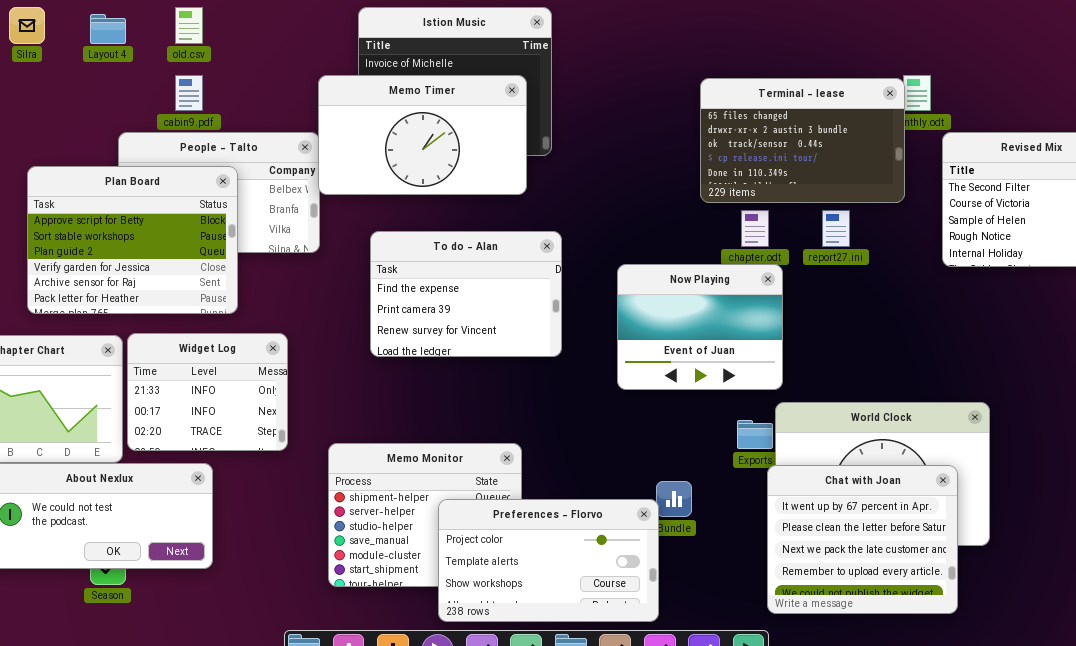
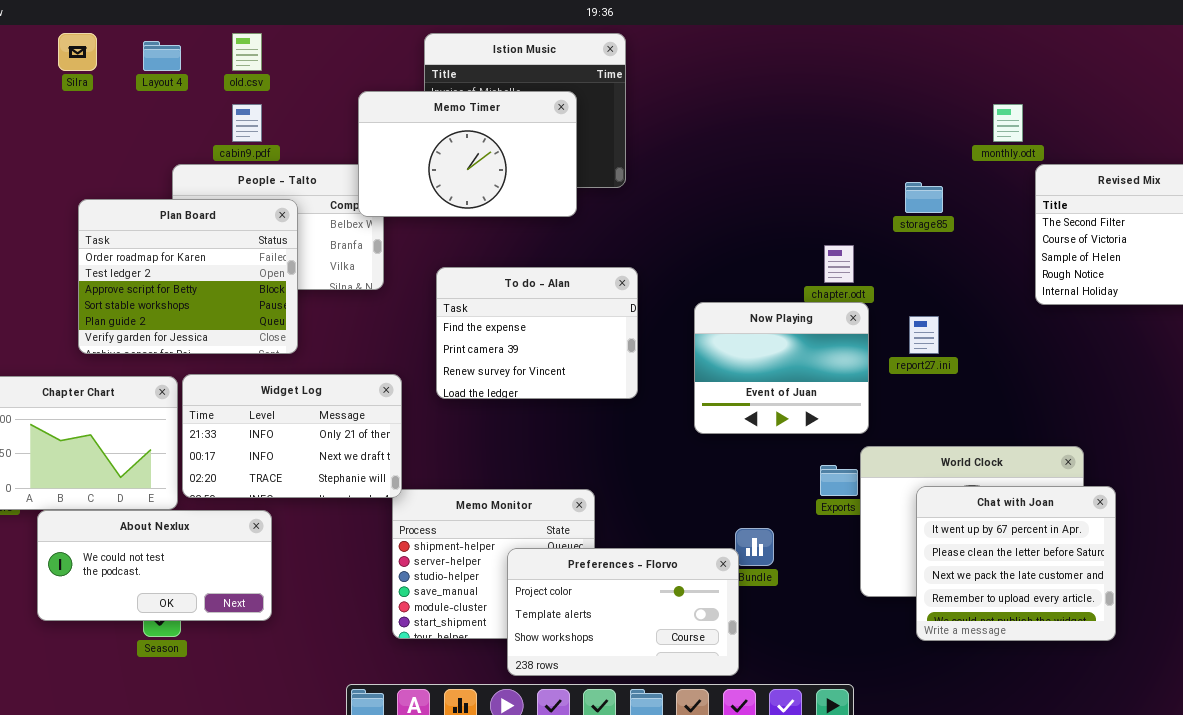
Memo Timer: [318,75,527,195] -> [358,91,577,217], moved
Terminal - lease: [700,78,905,203] -> none, closed
Plan Board: [27,166,238,314] -> [78,199,298,354], scrolled up 2 rows
report27.ini: [822,210,850,247] -> [909,316,939,354], moved
Widget Log: [127,333,288,451] -> [182,374,402,498], resized
Chat with Joan: [767,465,958,614] -> [916,486,1116,641], moved

